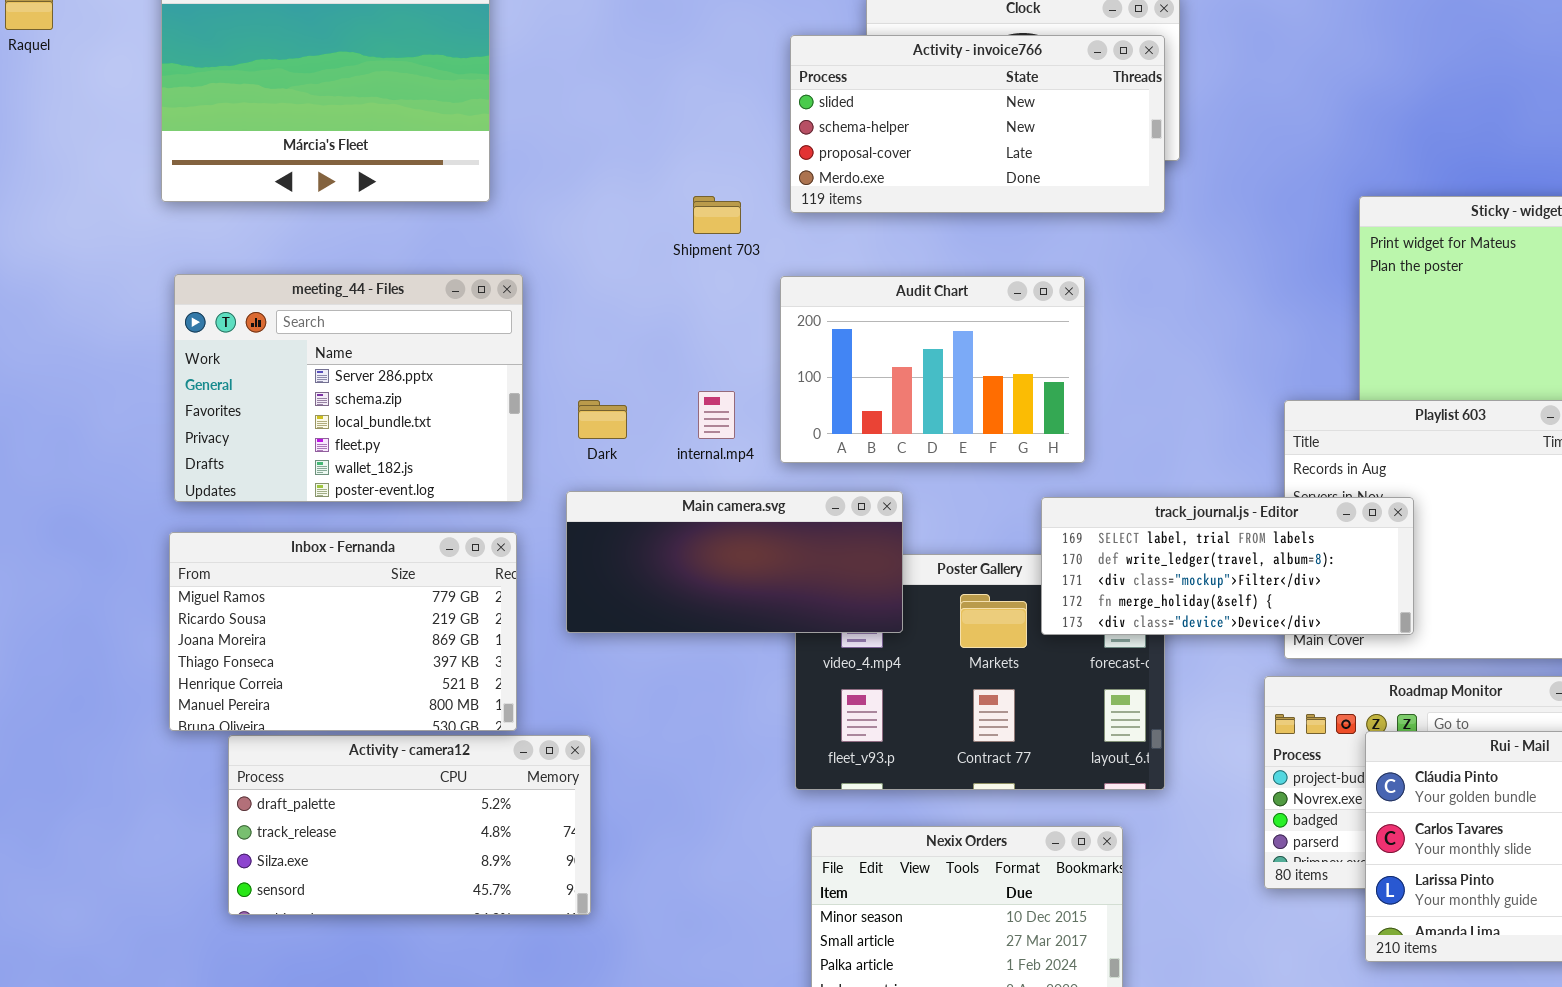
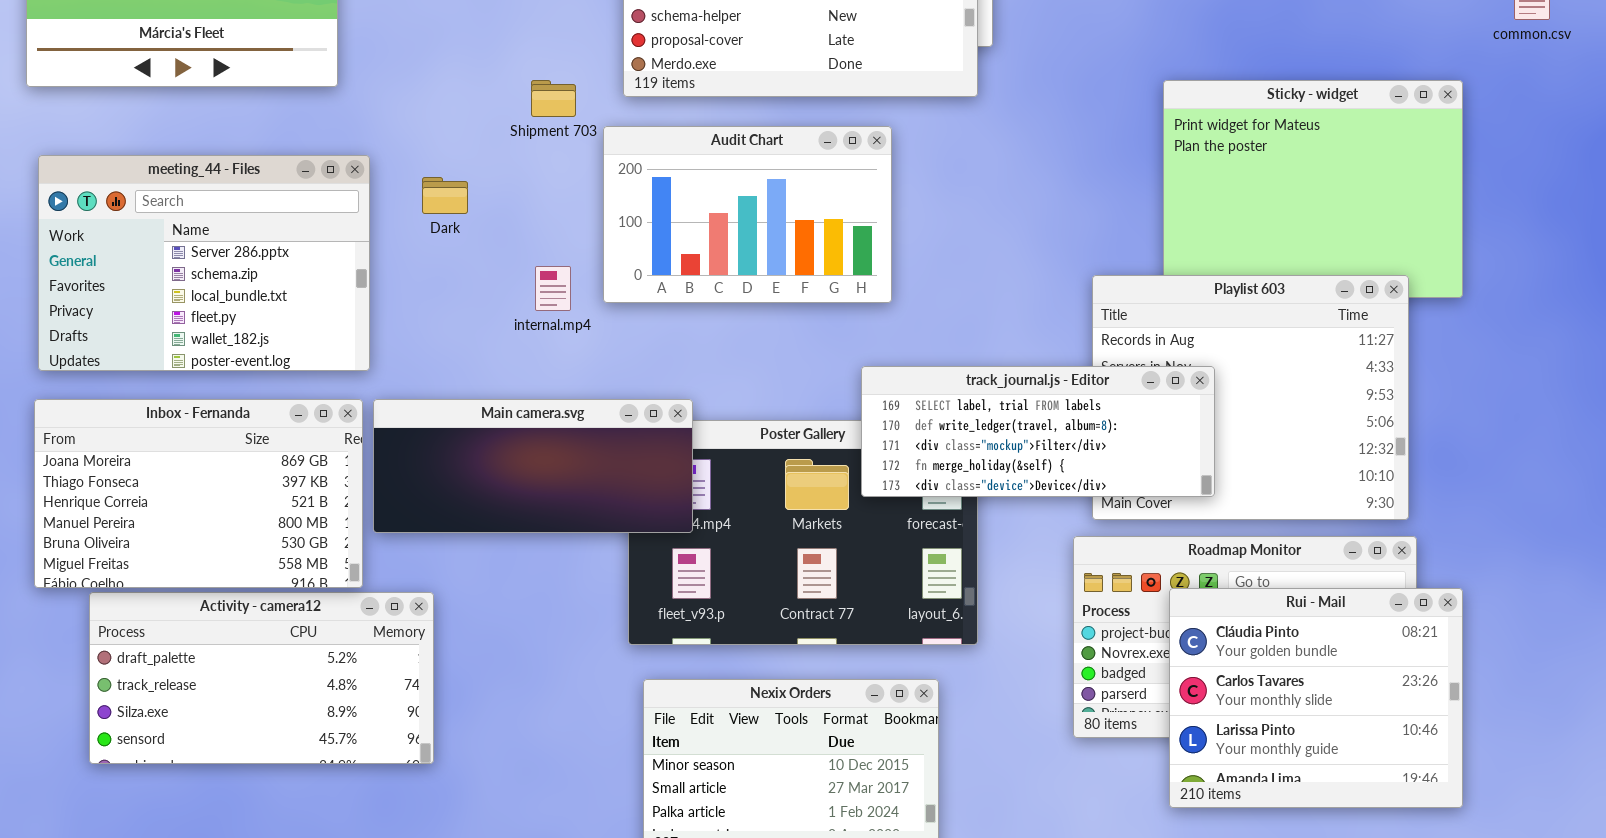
Audit Chart: [780,276,1085,463] -> [603,126,892,303], moved
Dark: [578,400,627,439] -> [422,177,468,214], moved
Main camera.svg: [566,491,903,633] -> [373,399,693,533], moved
Inbox - Fernanda: [169,532,517,731] -> [34,399,363,588], scrolled down 2 rows

